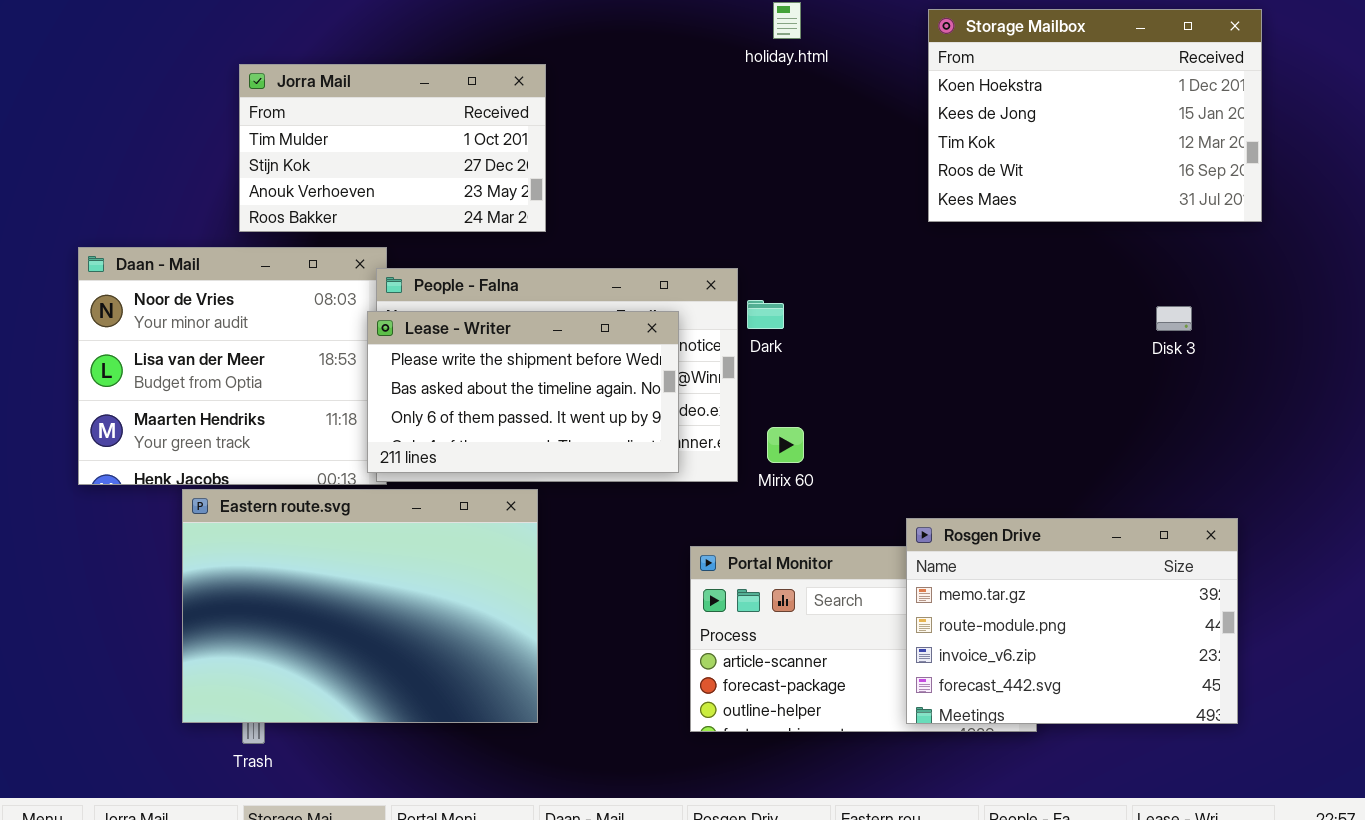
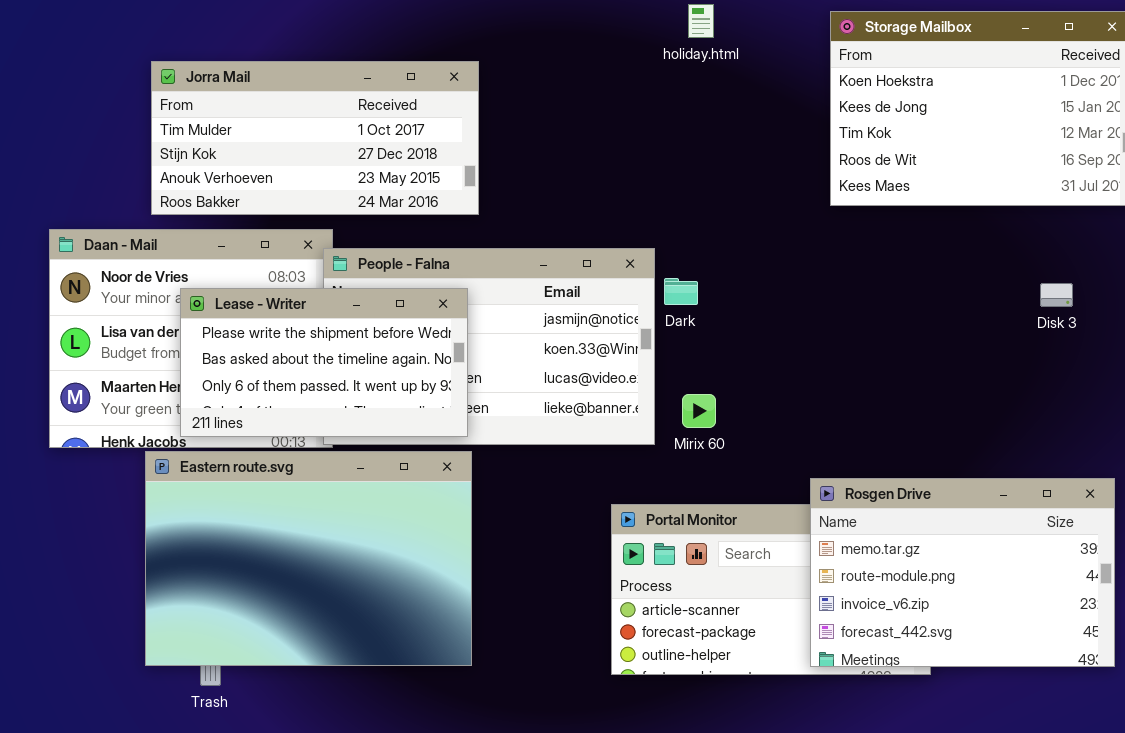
Jorra Mail: [239,64,546,232] -> [151,61,479,215], resized
Lease - Writer: [367,311,679,473] -> [180,288,468,437], moved

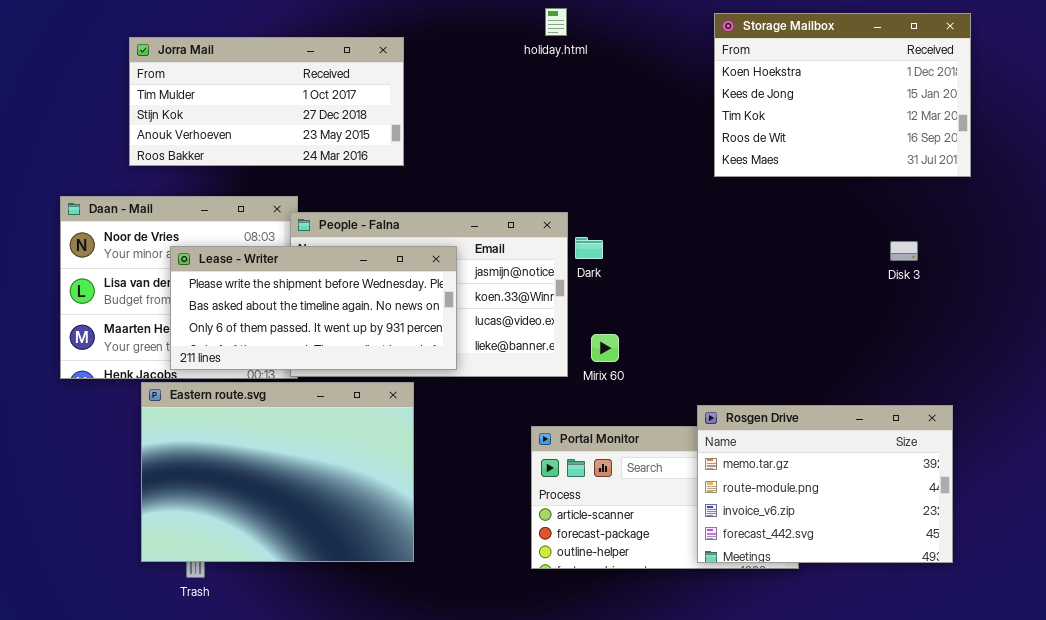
holiday.html: [688,4,714,38] -> [545,8,567,36], moved
Jorra Mail: [151,61,479,215] -> [129,37,404,166], moved
Lease - Writer: [180,288,468,437] -> [170,246,457,370], resized

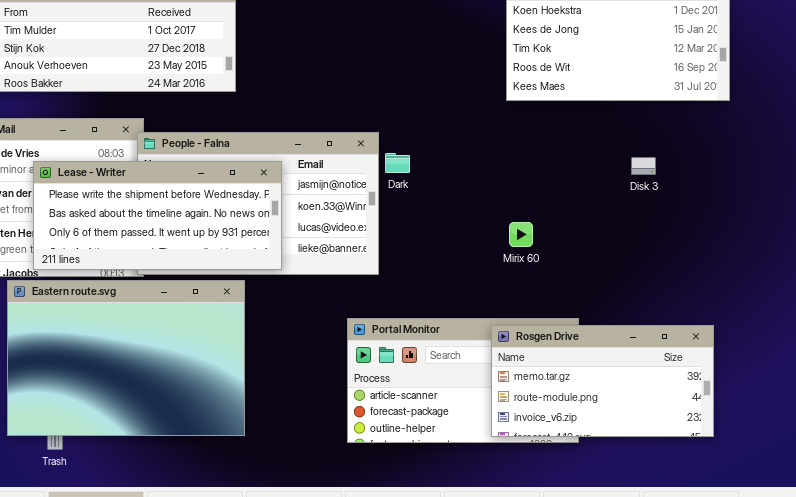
Disk 3: [890,241,918,261] -> [631,157,656,175], moved
Mirix 60: [591,334,619,362] -> [509,222,533,247], moved
Rosgen Drive: [697,405,953,563] -> [491,325,714,437], resized

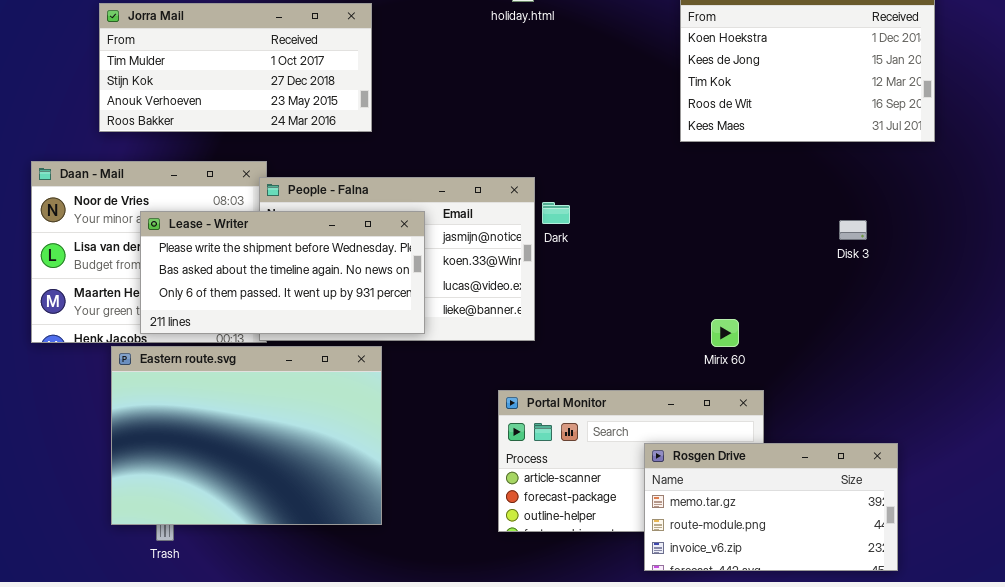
Disk 3: [631,157,656,175] -> [839,220,867,240], moved
Mirix 60: [509,222,533,247] -> [711,319,739,347], moved
Rosgen Drive: [491,325,714,437] -> [644,443,898,571], moved

